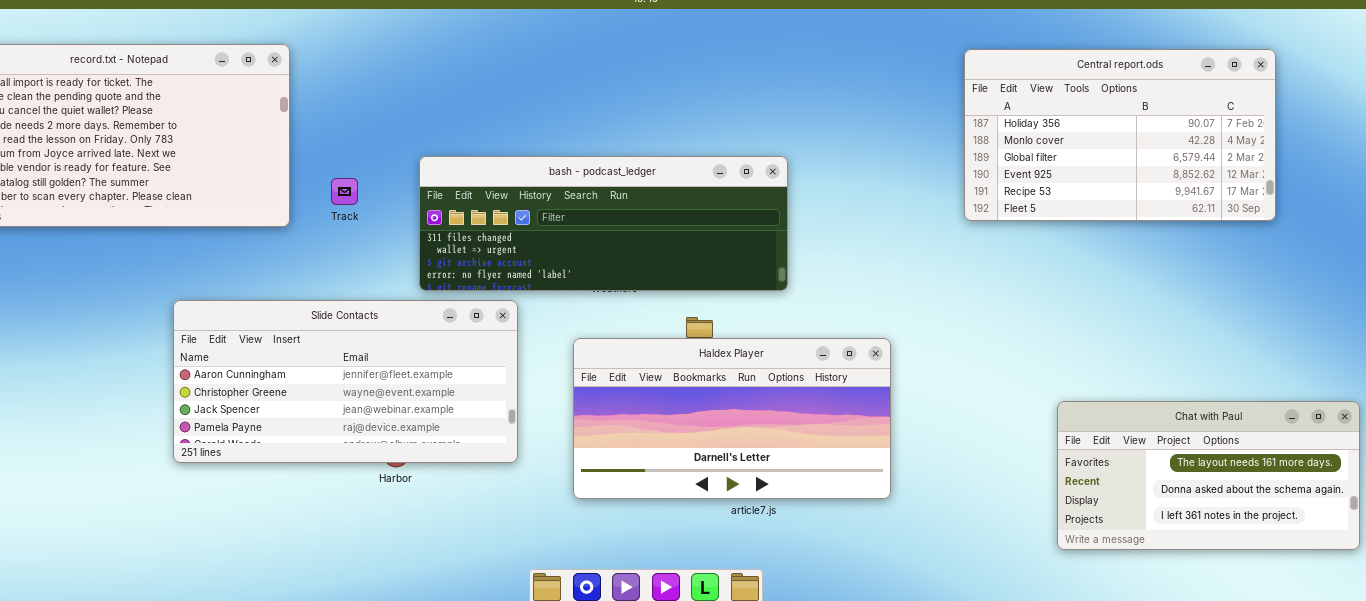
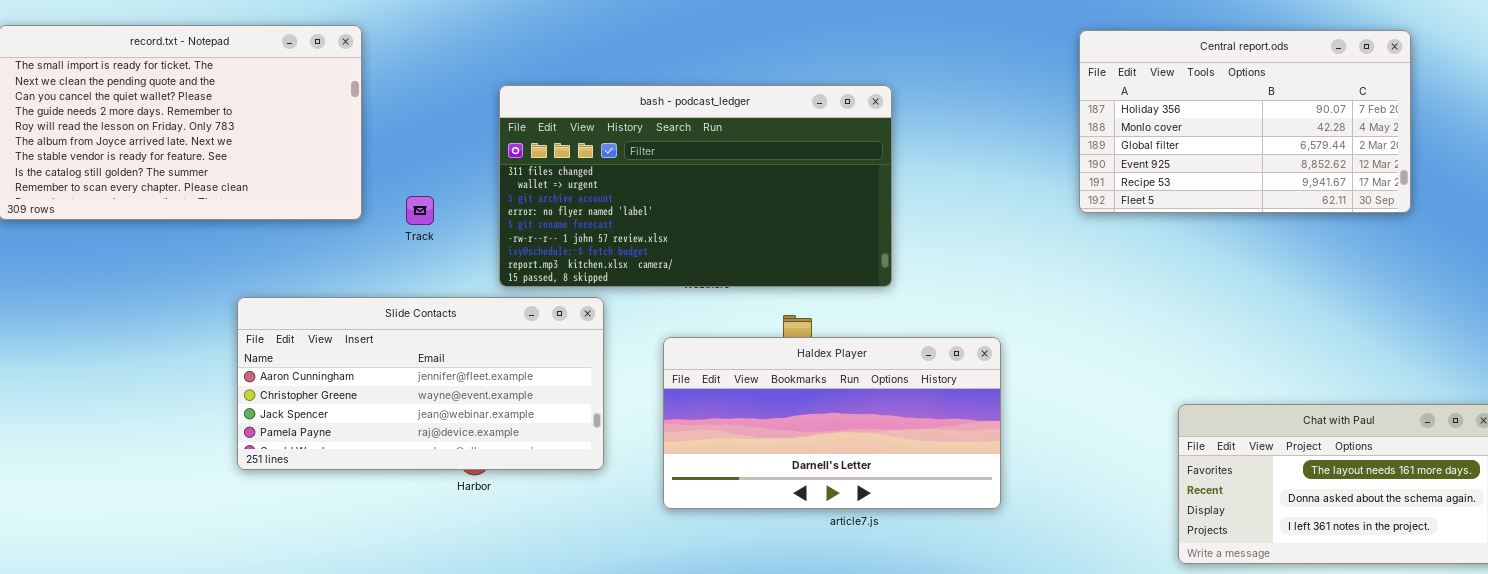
bash - podcast_ledger: [419,156,788,291] -> [499,85,892,287], resized
Track: [331,178,358,205] -> [406,196,434,225], moved

